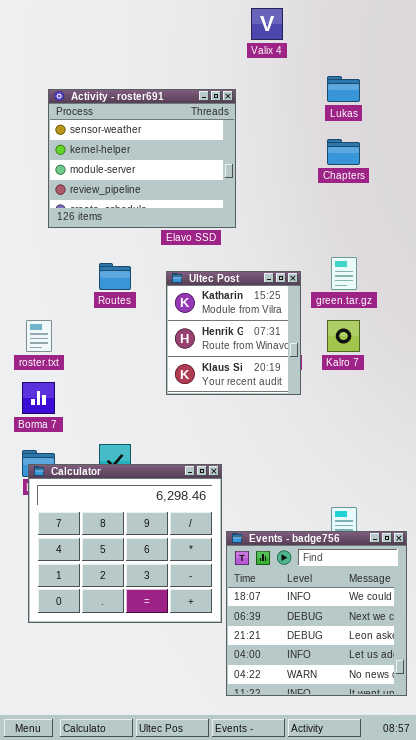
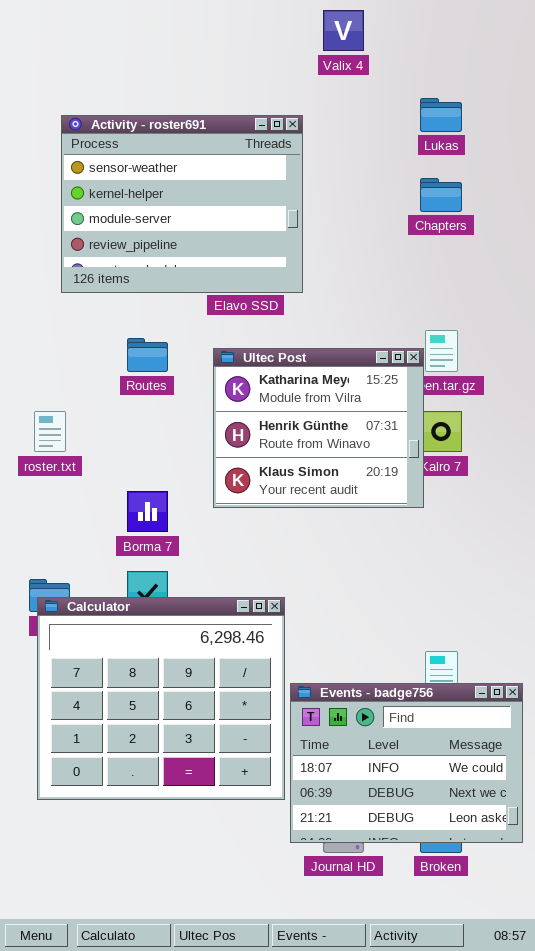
Ultec Post: [166,271,301,395] -> [213,348,424,508], resized
Borma 7: [22,382,55,414] -> [127,491,168,532], moved
Events - badge756: [226,531,407,696] -> [290,683,523,843], resized

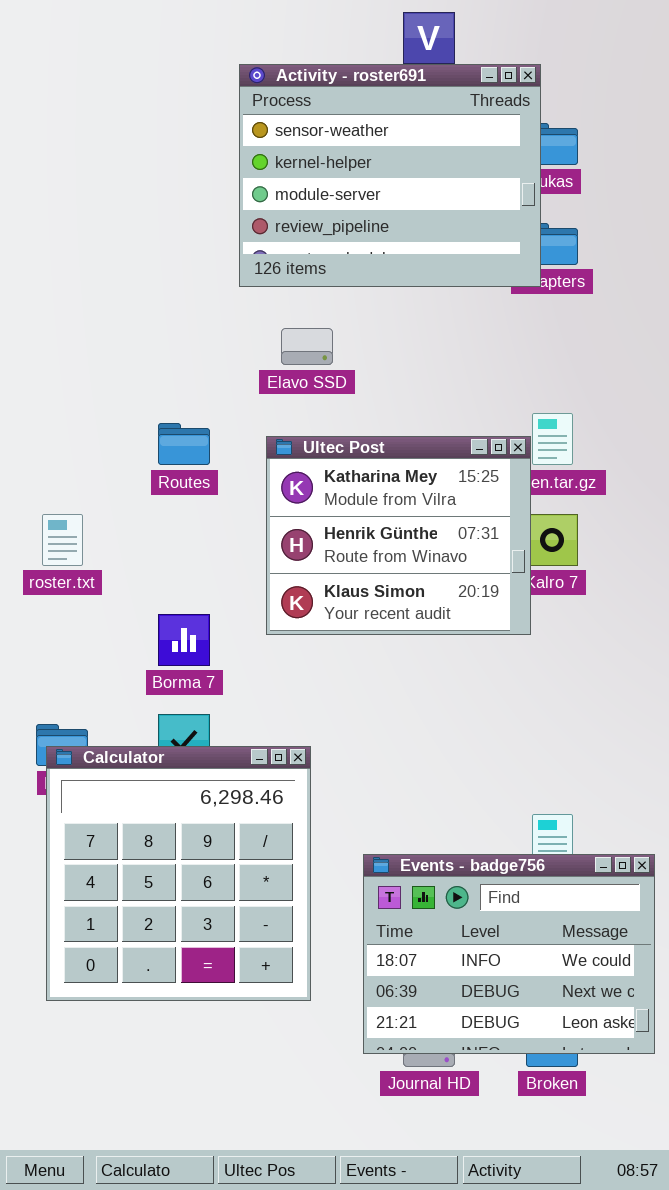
Activity - roster691: [61,115,303,293] -> [239,64,541,287], moved
Calculator: [37,597,285,800] -> [46,746,311,1001], resized

